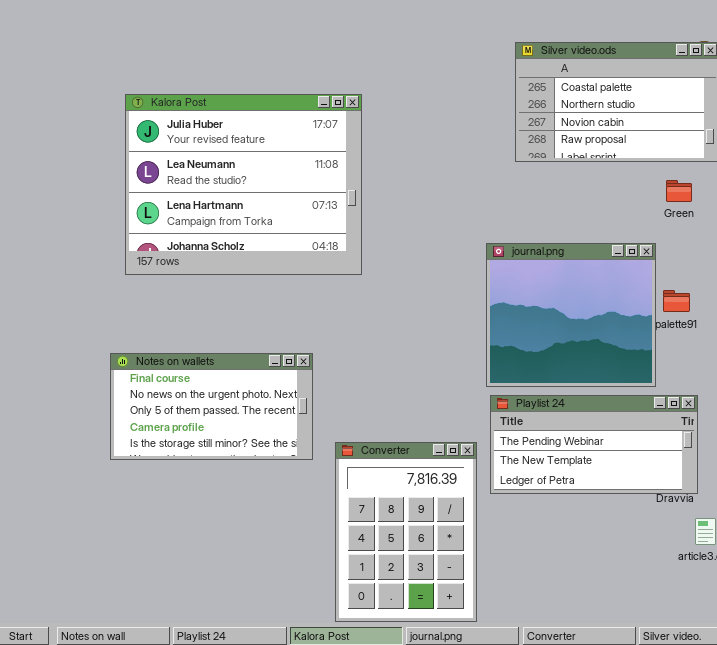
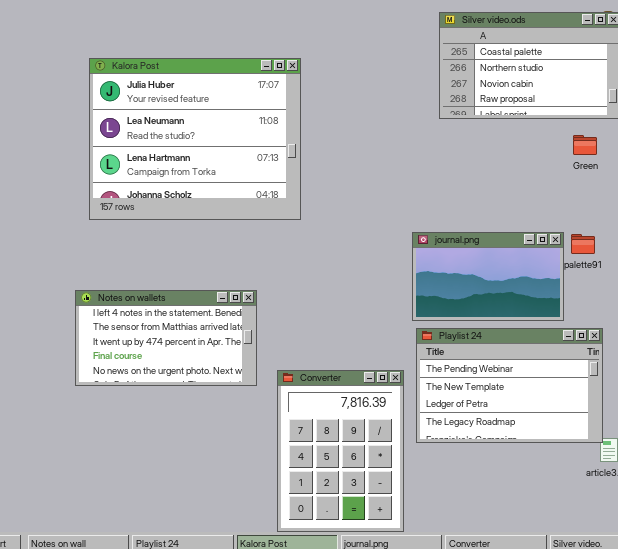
journal.png: [486,243,656,387] -> [412,232,564,321], resized
Notes on wallets: [110,353,313,460] -> [75,290,257,386], scrolled up 3 rows
Playlist 24: [490,395,698,494] -> [416,328,603,443], resized

